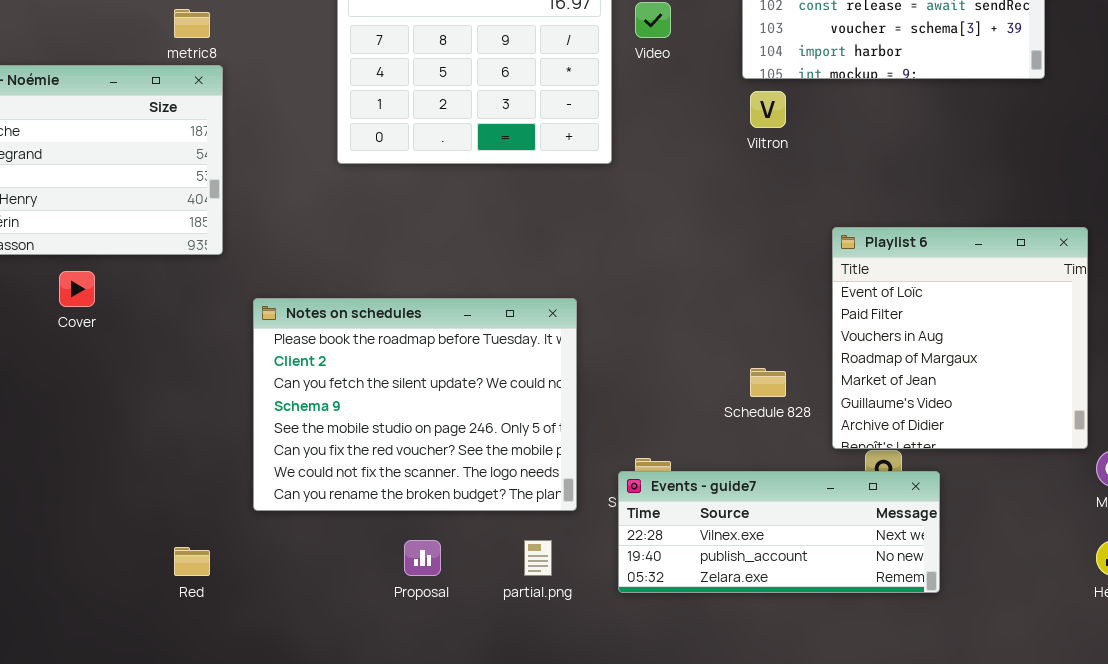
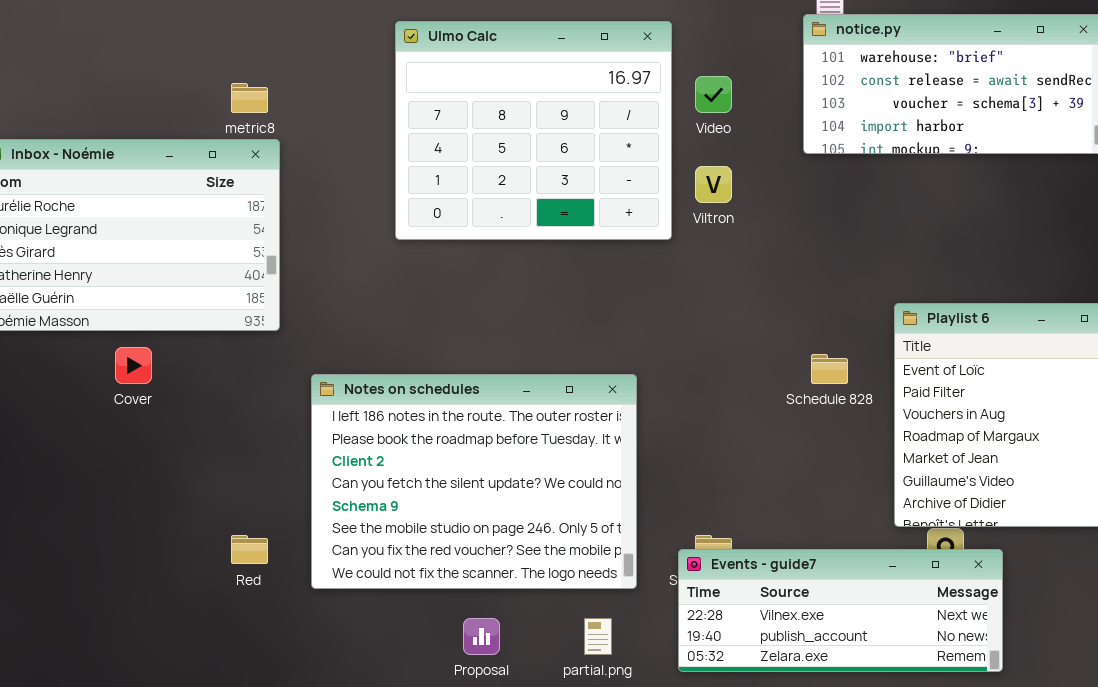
Viltron: [750,91,786,128] -> [695,166,732,203], moved
Notes on schedules: [253,298,577,511] -> [311,374,637,589], scrolled up 1 row
Schedule 828: [750,368,786,397] -> [811,354,848,384], moved
Red: [174,547,210,576] -> [231,535,268,564], moved

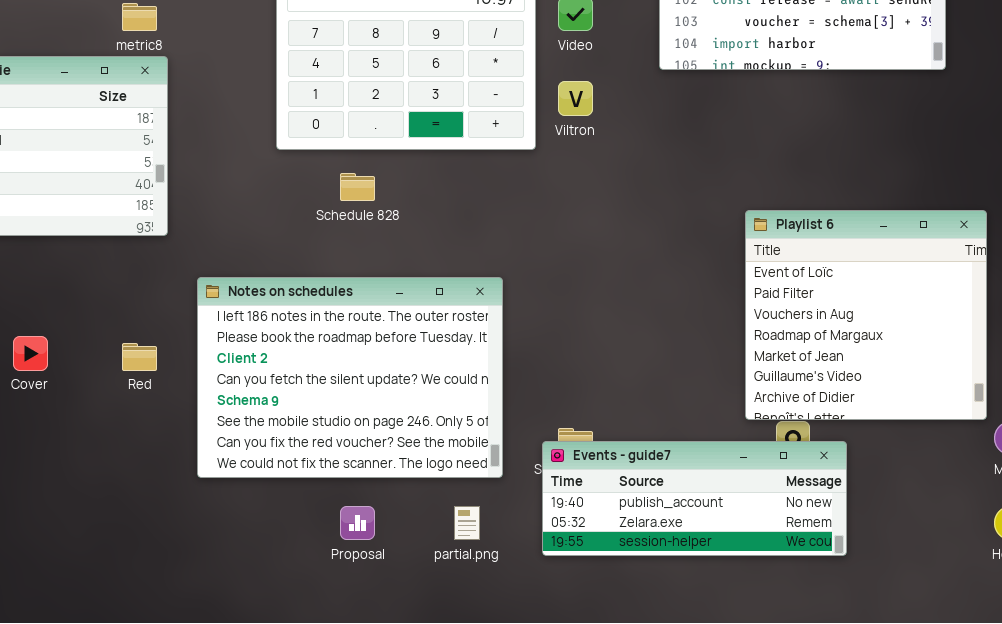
Cover: [115,347,152,384] -> [13,336,48,371], moved
Schedule 828: [811,354,848,384] -> [340,173,375,201], moved
Red: [231,535,268,564] -> [122,343,157,371], moved
Events - guide7: [678,549,1003,672] -> [542,441,847,556], scrolled down 1 row

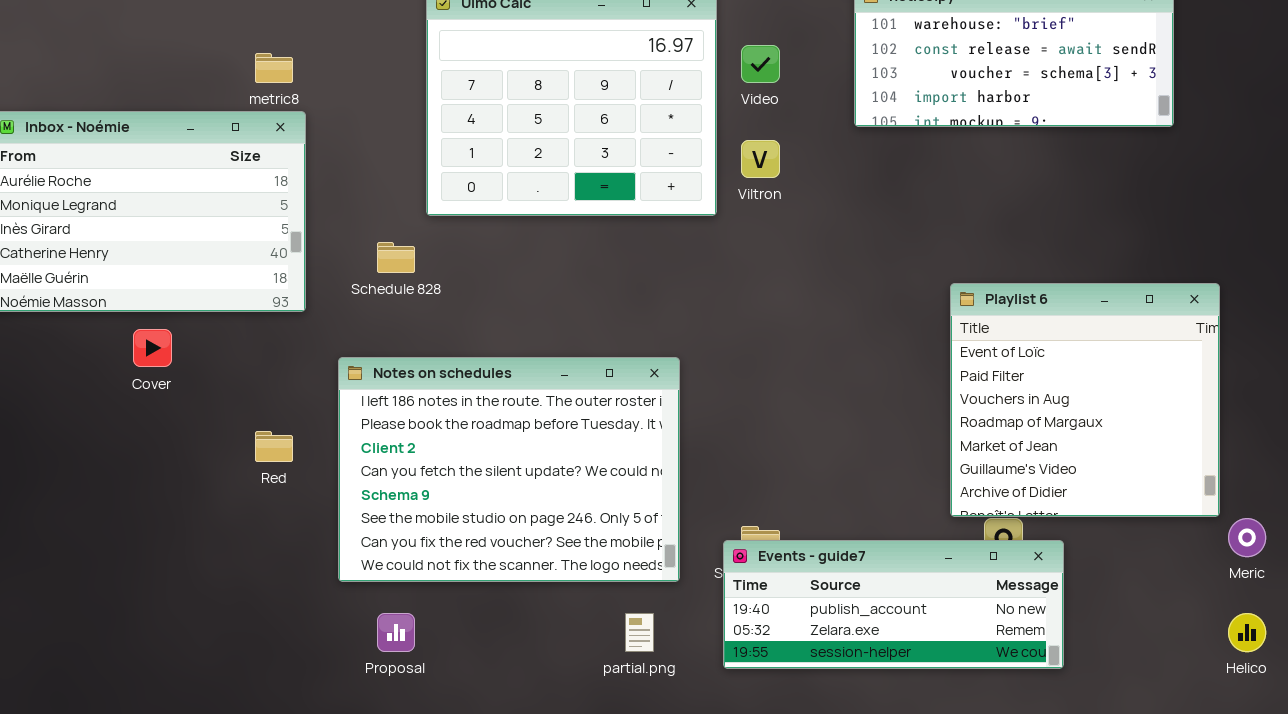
Schedule 828: [340,173,375,201] -> [377,242,415,273], moved
Cover: [13,336,48,371] -> [133,329,172,367], moved
Proposal: [340,506,375,540] -> [377,613,415,652], moved

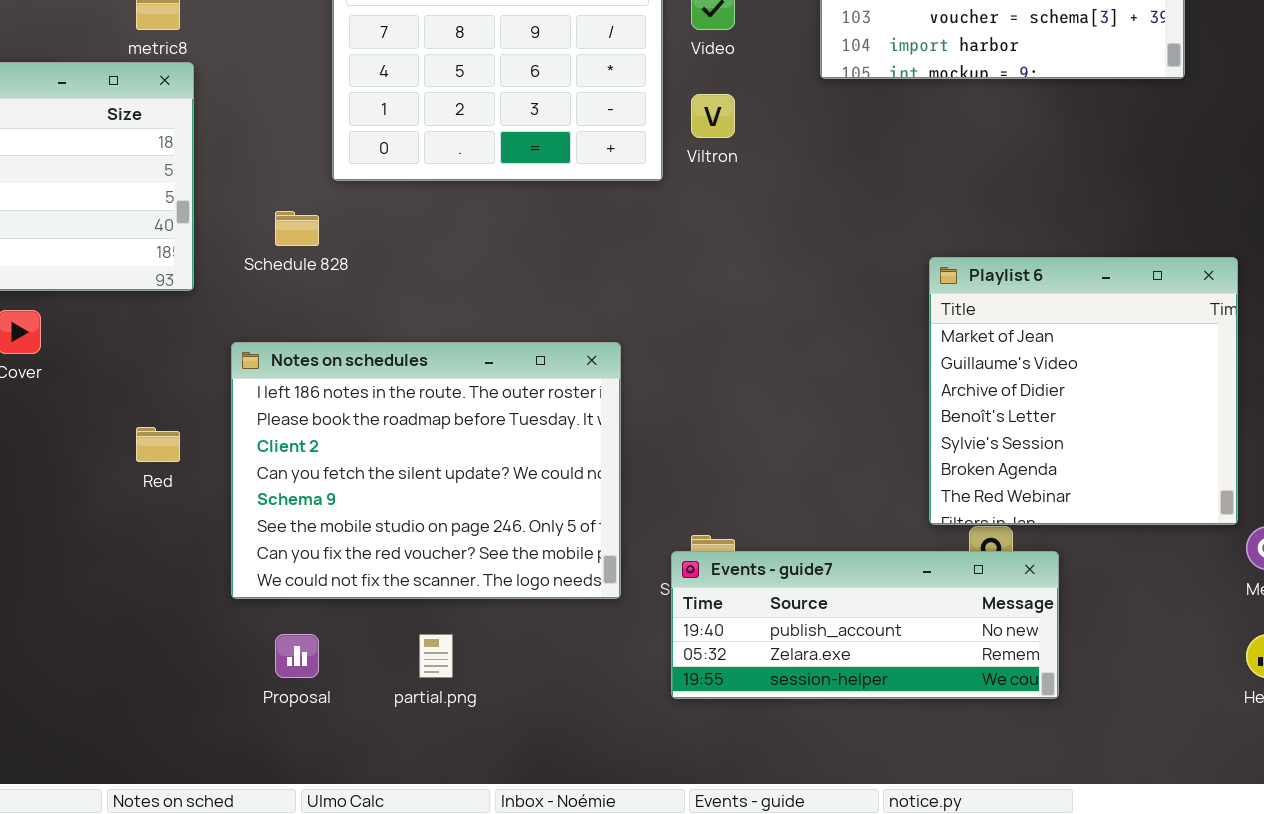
Playlist 6: [950,283,1220,517] -> [929,257,1238,525], scrolled down 4 rows
partial.png: [625,613,654,652] -> [419,634,453,678], moved

